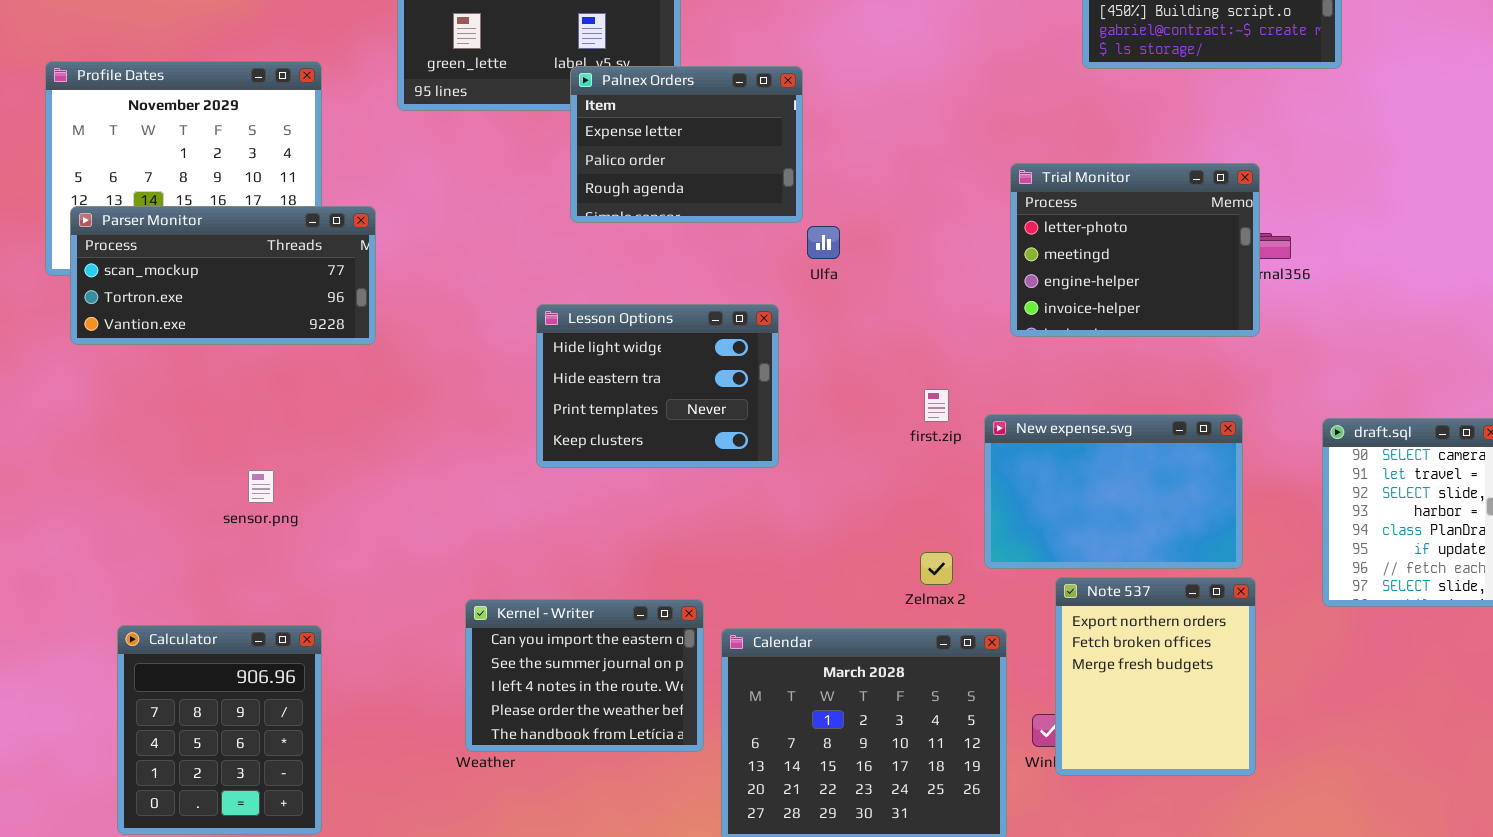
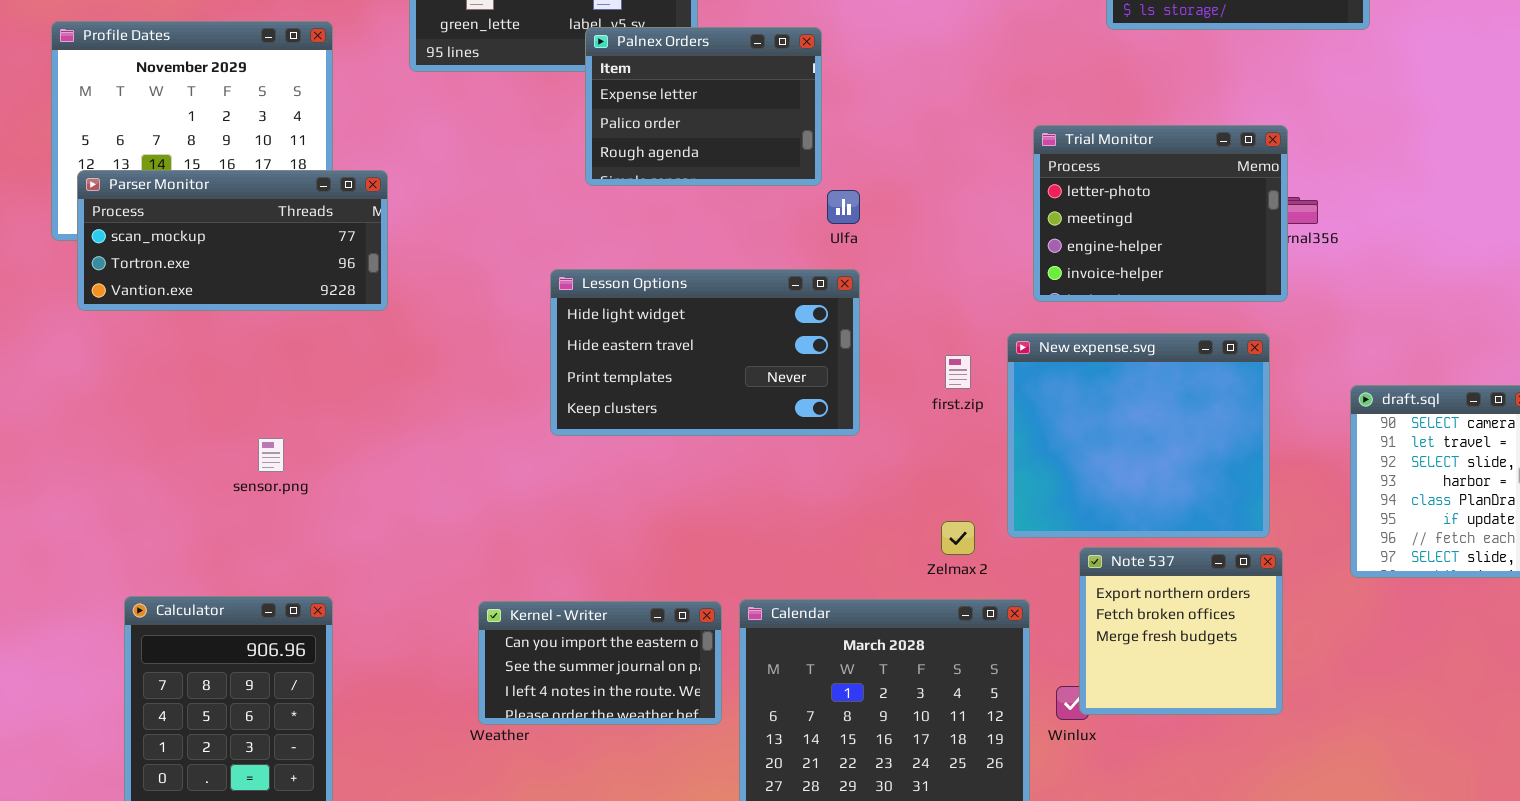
Lesson Options: [536,304,779,468] -> [550,269,860,436], resized
New expense.svg: [984,414,1243,569] -> [1007,333,1270,538], resized
Note 537: [1055,577,1256,776] -> [1079,547,1283,715], resized
Kernel - Writer: [465,599,704,752] -> [478,601,722,725], resized

